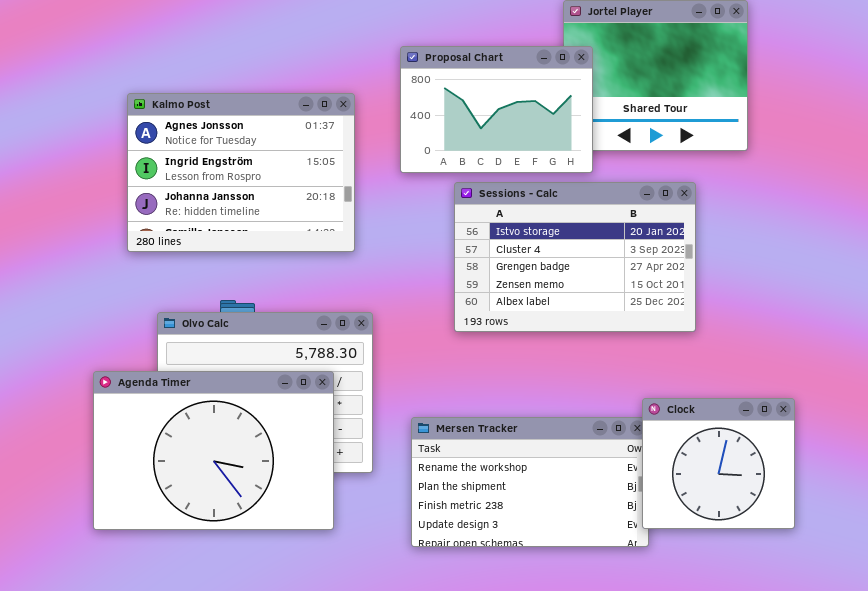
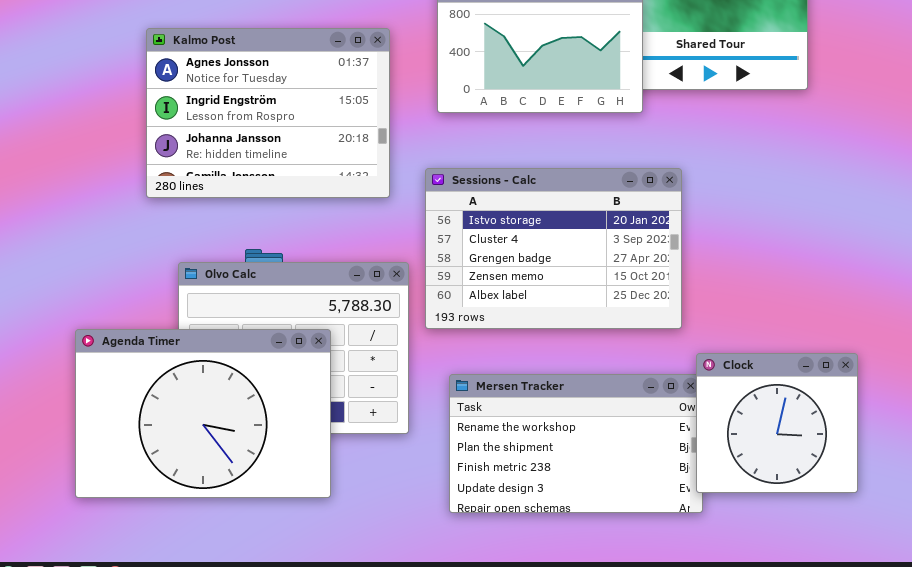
Sessions - Calc: [454,182,696,332] -> [425,168,682,329], moved
Agenda Timer: [93,371,334,530] -> [75,329,331,498], moved

